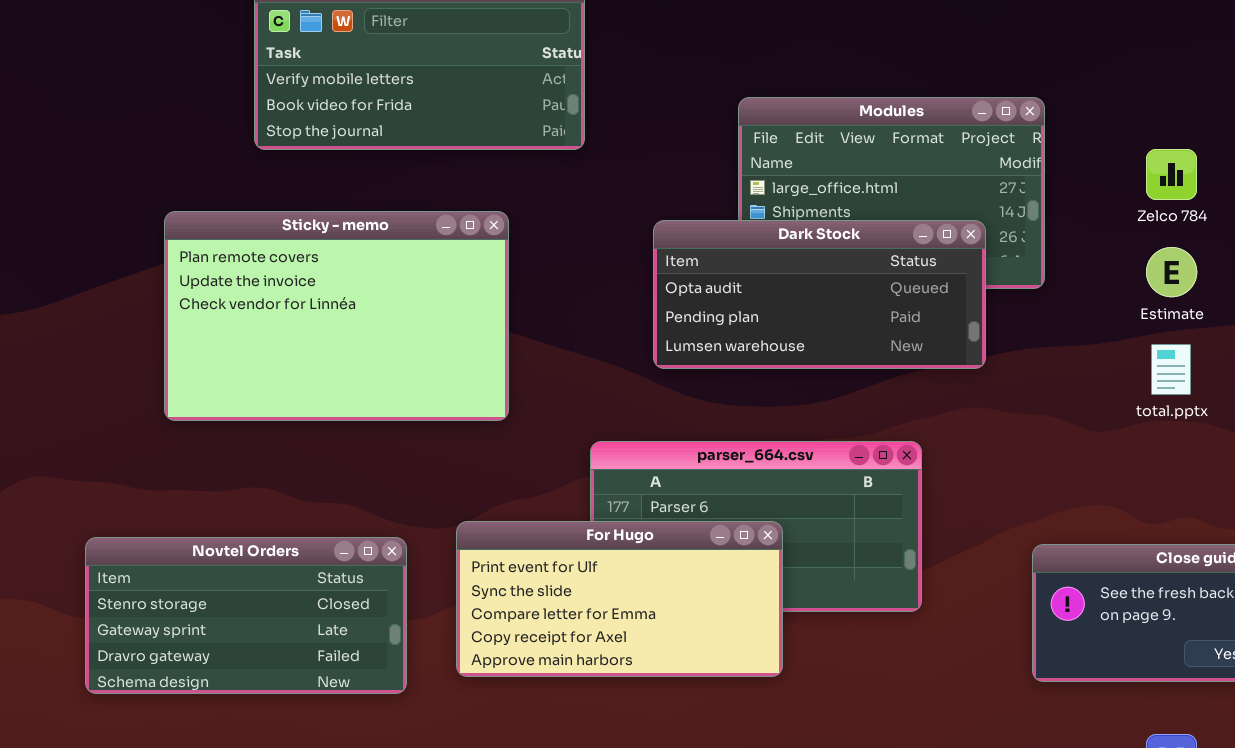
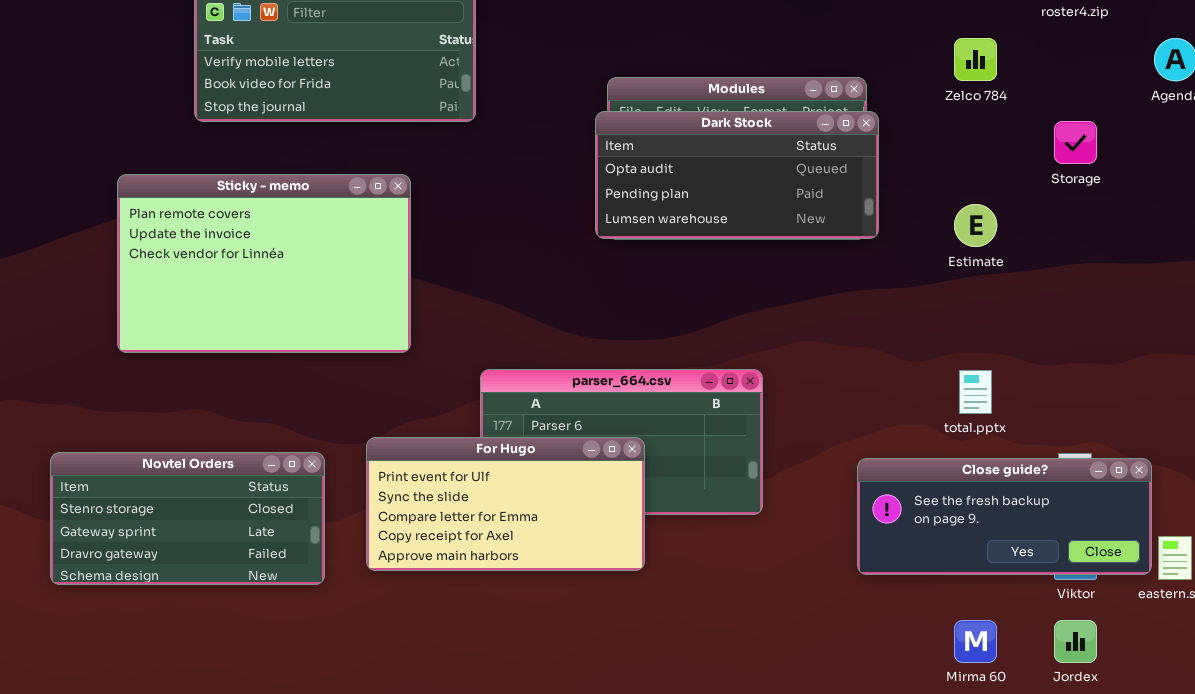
Zelco 784: [1146,149,1197,200] -> [954,38,997,81], moved
Dark Stock: [653,220,986,369] -> [595,111,879,239], moved
total.pptx: [1151,344,1191,395] -> [959,370,992,414], moved

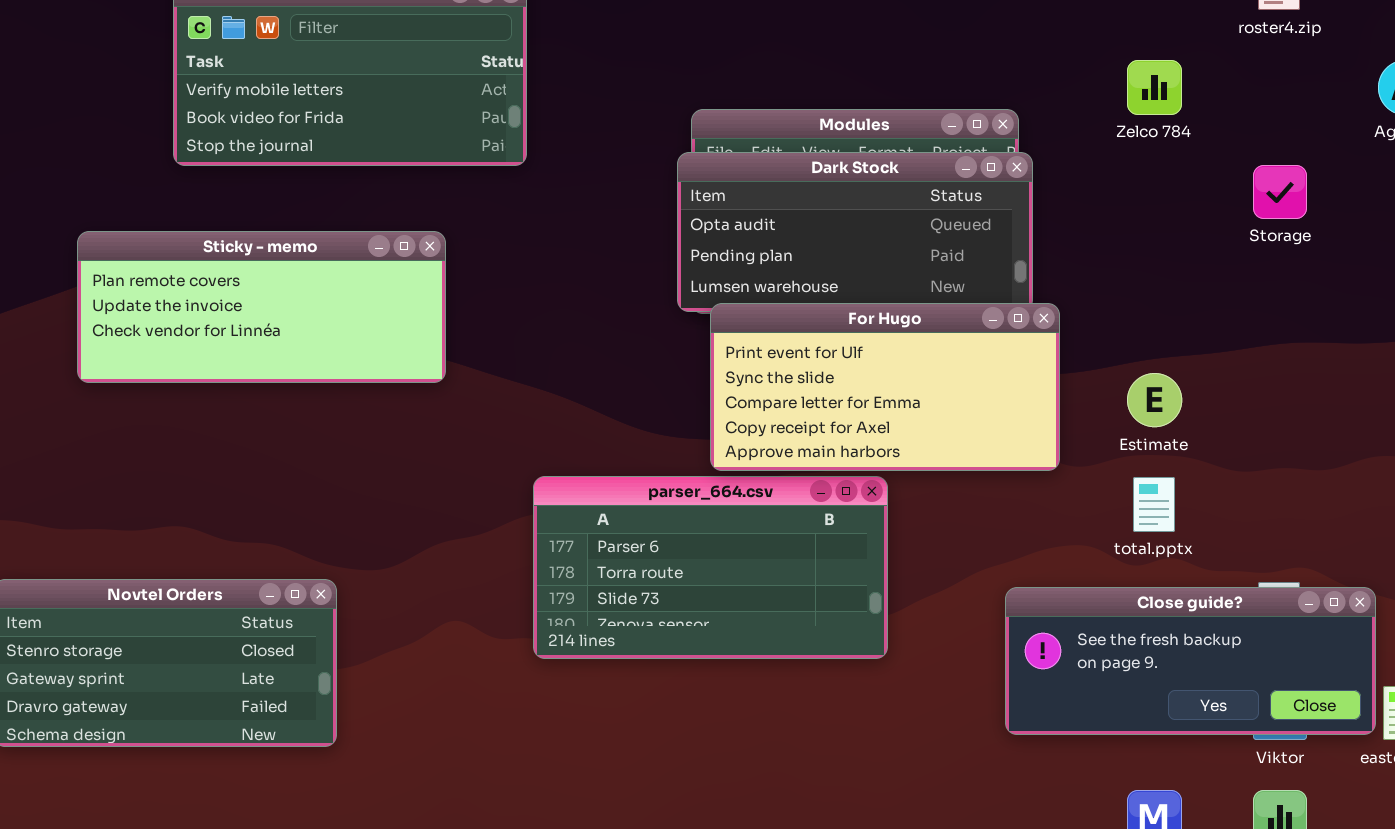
Sticky - memo: [117,174,411,353] -> [77,231,446,383], resized
Estimate: [954,204,997,247] -> [1127,373,1182,427], moved
For Hugo: [366,437,645,571] -> [710,303,1060,471], moved

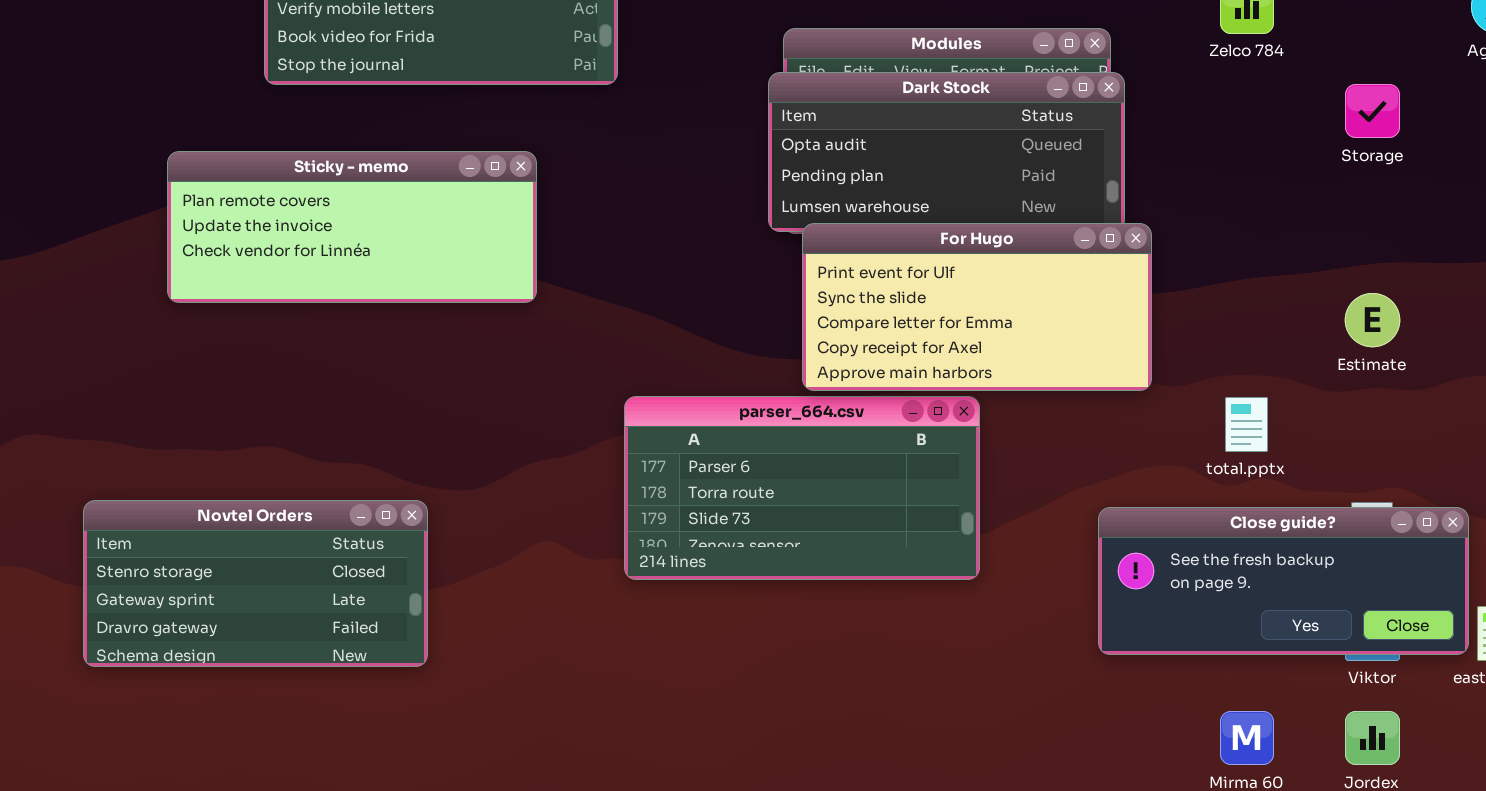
Estimate: [1127,373,1182,427] -> [1345,293,1400,347], moved

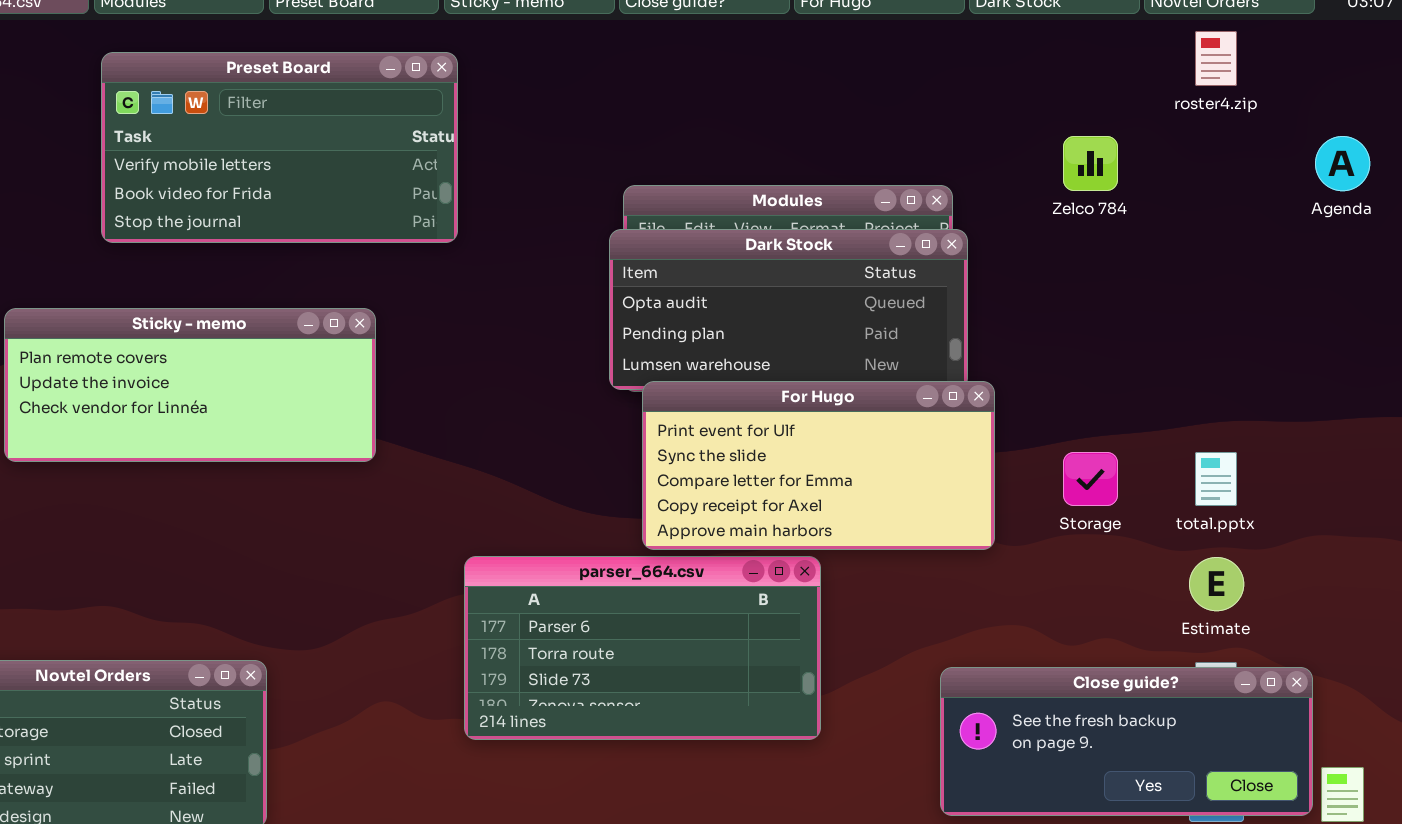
Storage: [1345,84,1400,138] -> [1063,452,1118,506], moved
Estimate: [1345,293,1400,347] -> [1189,557,1244,611], moved
total.pptx: [1225,397,1268,452] -> [1195,452,1237,506], moved

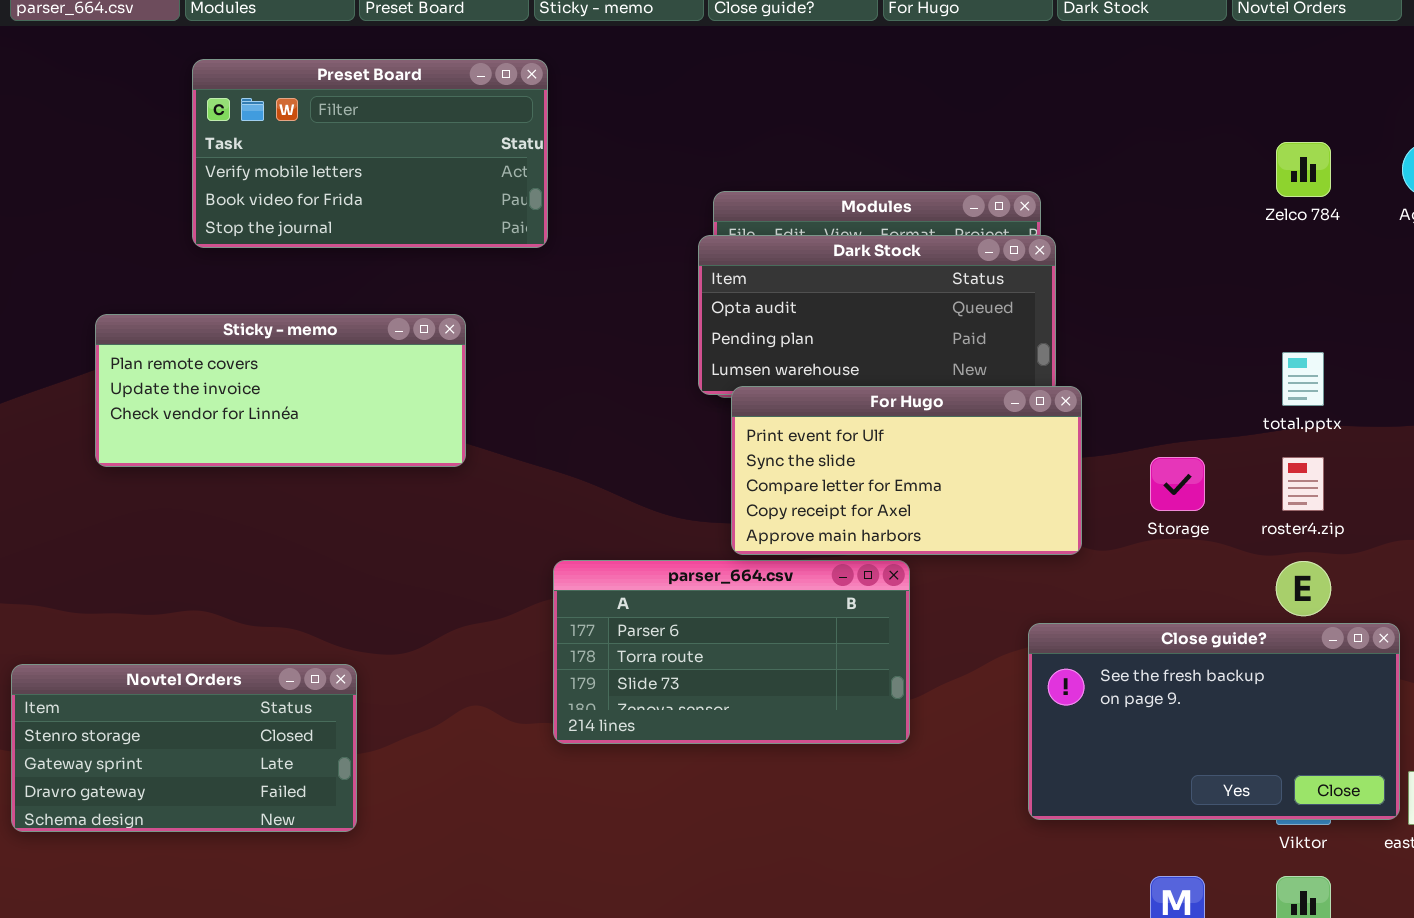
roster4.zip: [1195,31,1237,86] -> [1282,457,1324,511], moved
Zelco 784: [1063,136,1118,191] -> [1276,142,1331,197], moved
total.pptx: [1195,452,1237,506] -> [1282,352,1324,406], moved
Close guide?: [940,667,1313,816] -> [1028,623,1400,820], resized

